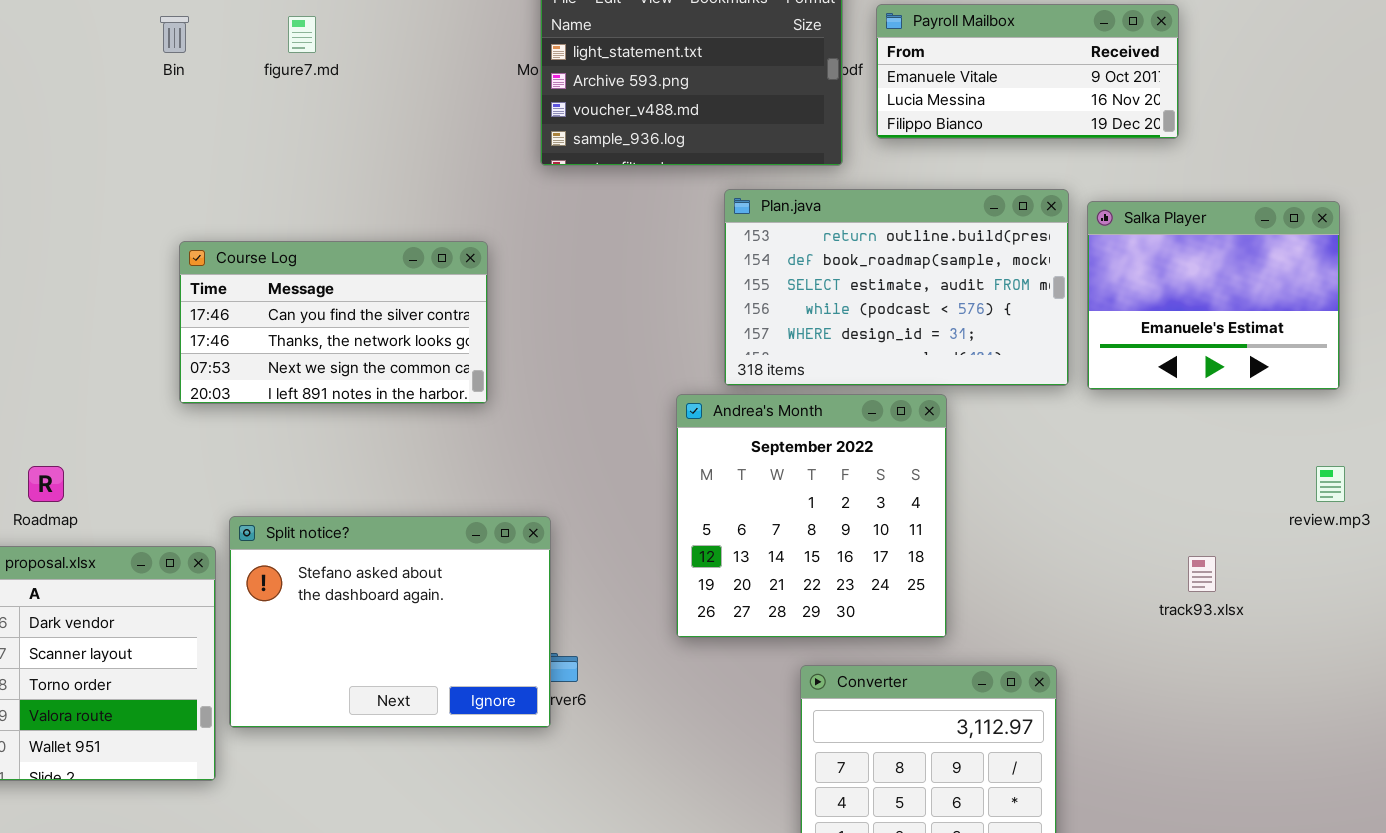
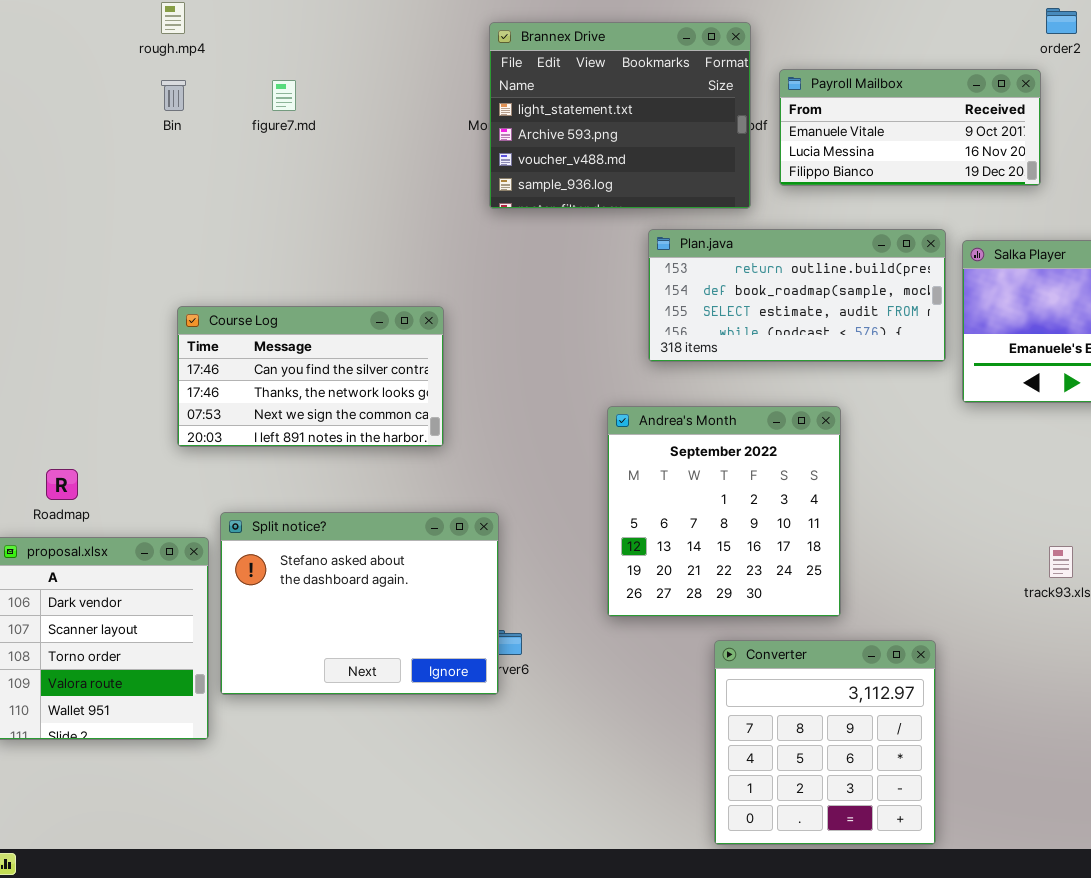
Plan.java: [724,189,1069,386] -> [648,229,946,362], resized
Course Log: [179,241,488,404] -> [177,306,444,447], moved

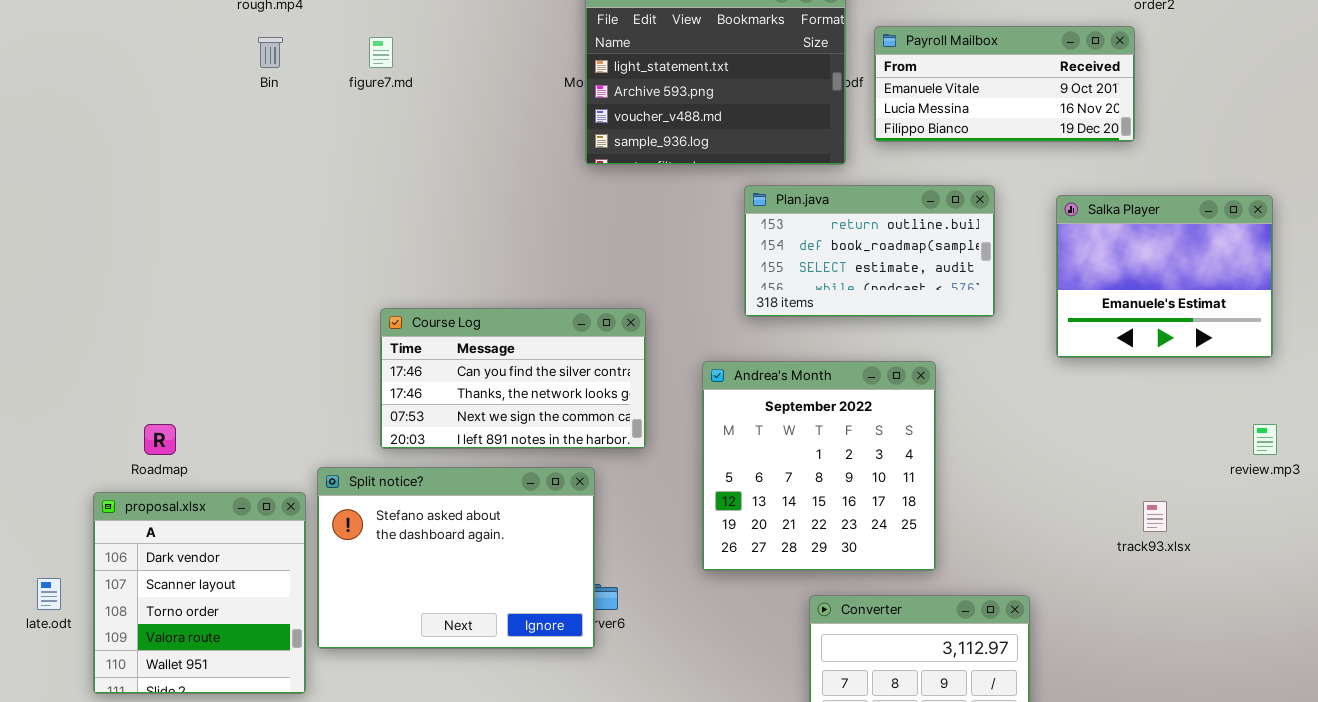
Plan.java: [648,229,946,362] -> [744,185,995,317], resized
Course Log: [177,306,444,447] -> [380,308,646,449], moved

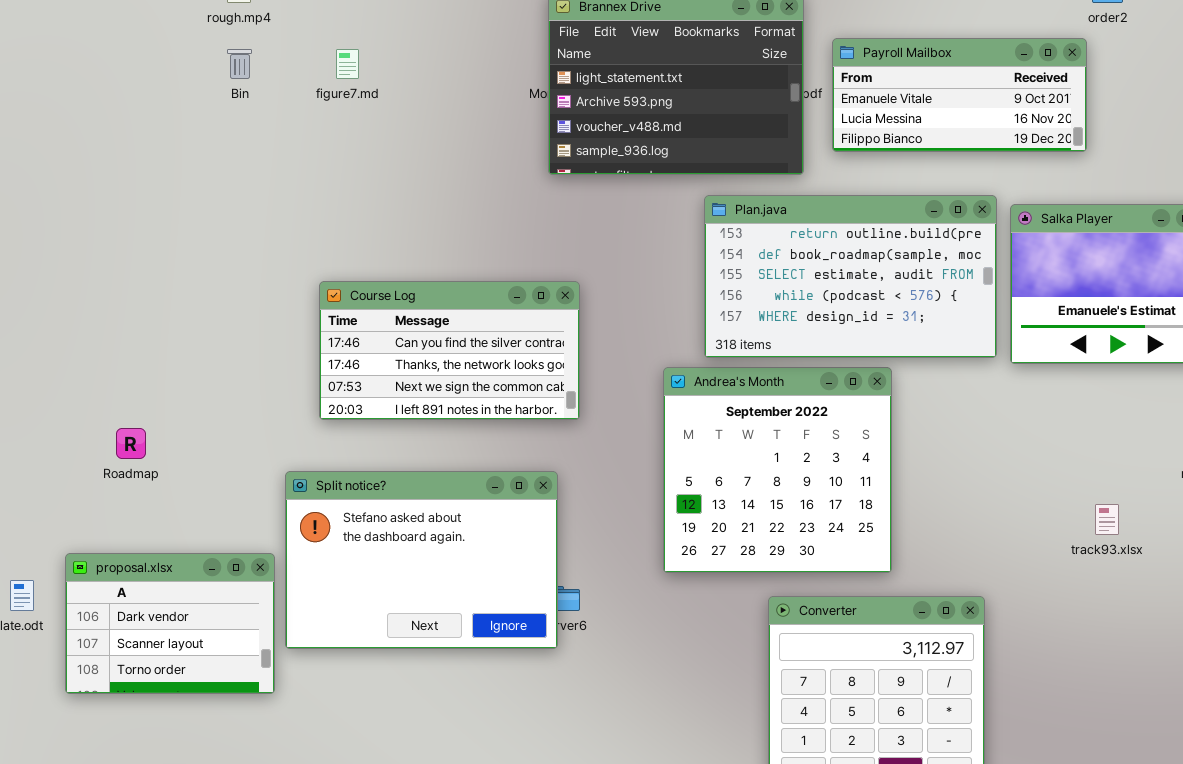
Plan.java: [744,185,995,317] -> [704,195,997,358], resized
Course Log: [380,308,646,449] -> [319,281,580,420], moved
proposal.xlsx: [93,492,306,694] -> [65,553,275,694], resized

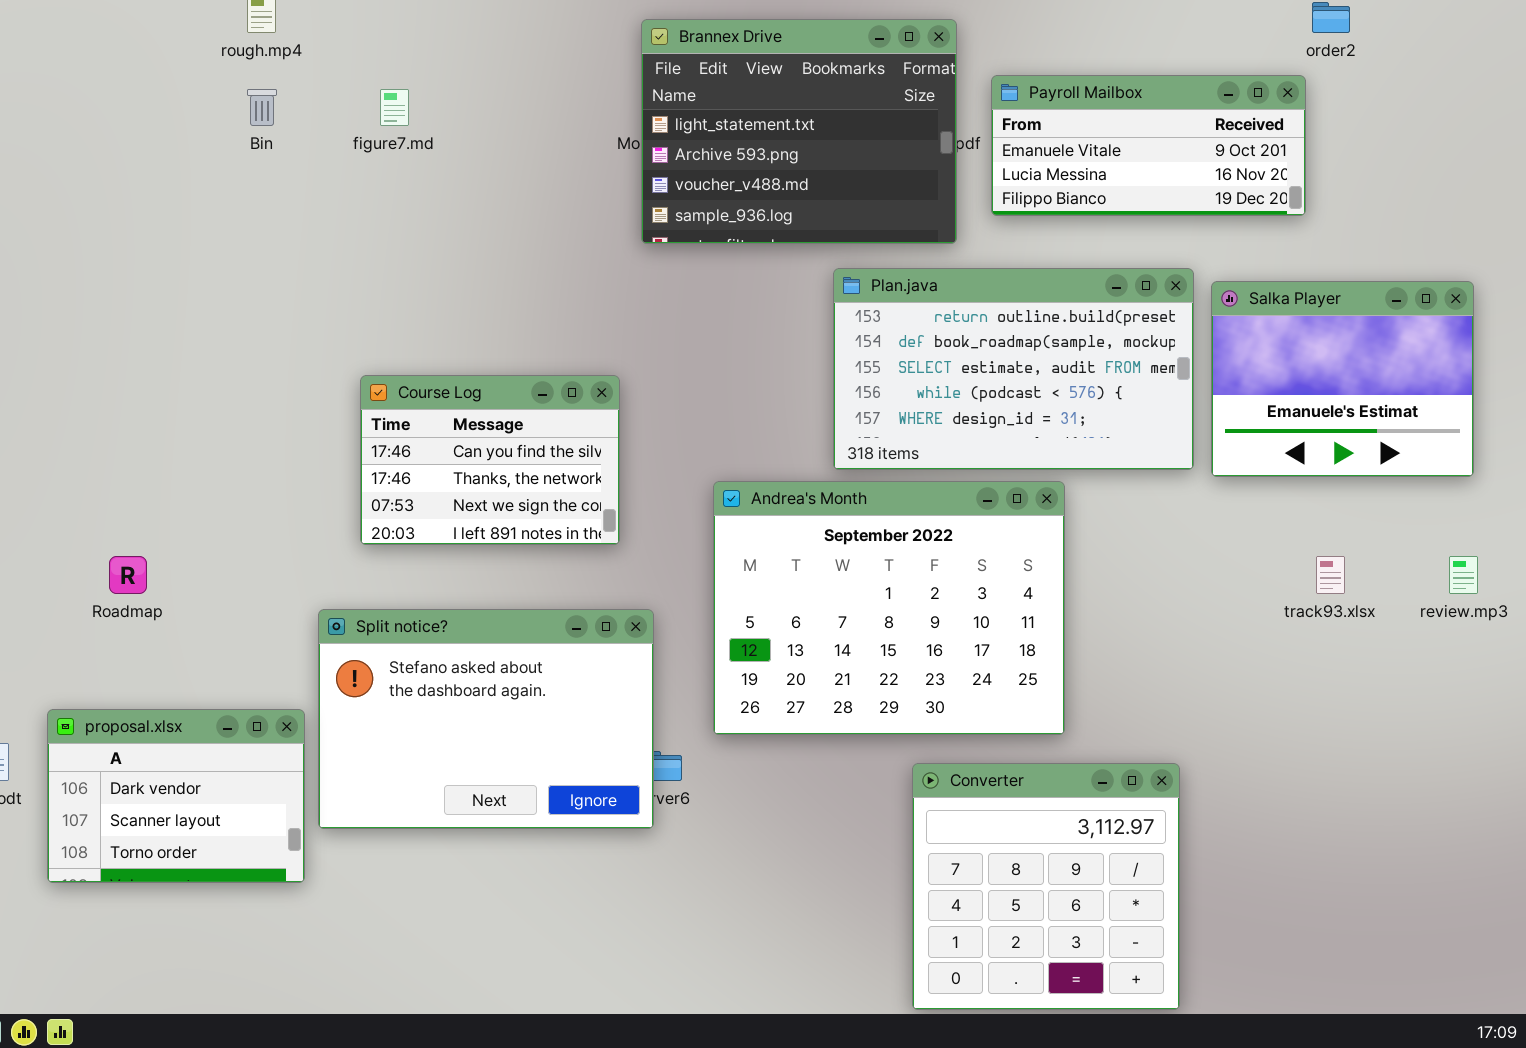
Course Log: [319,281,580,420] -> [360,375,620,545], resized
Andrea's Month: [663,367,892,573] -> [713,481,1065,735], resized
track93.xlsx: [1095,504,1119,535] -> [1316,556,1345,594], moved

